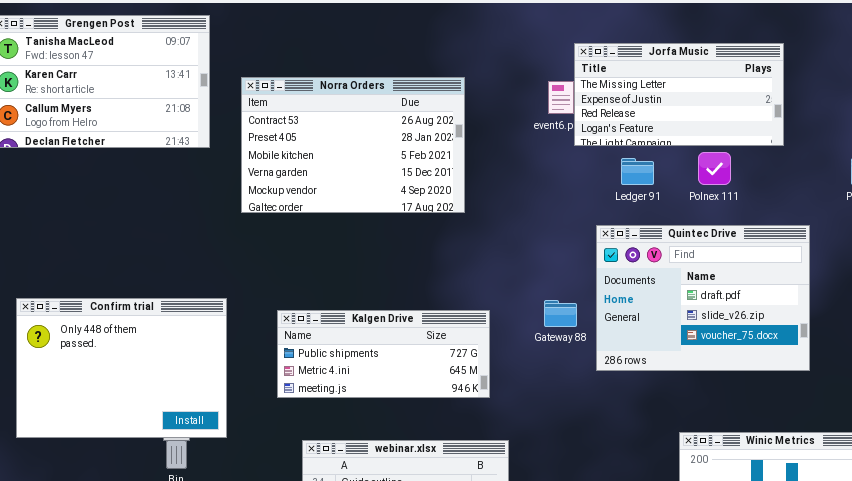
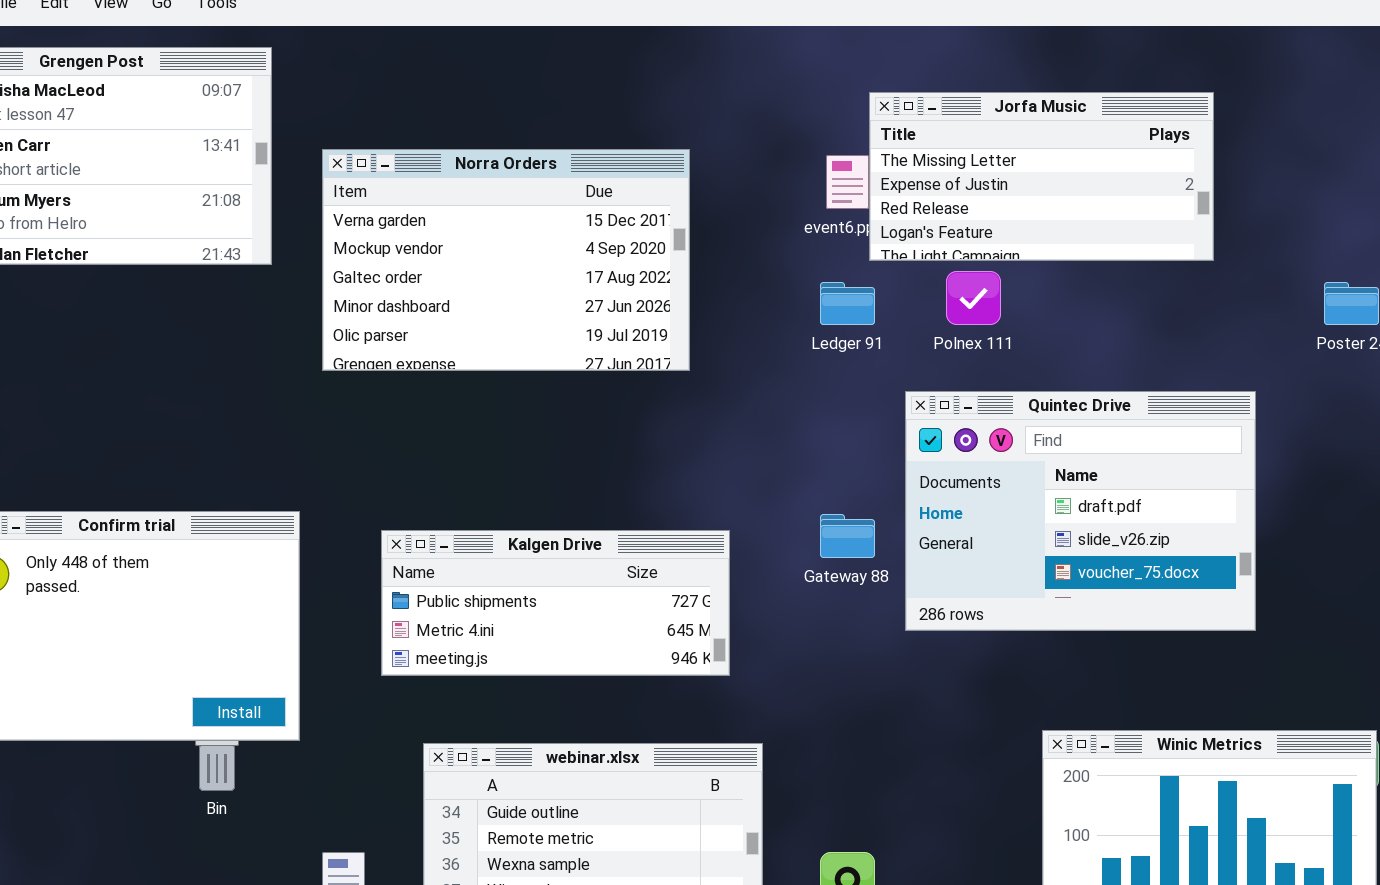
Norra Orders: [241,77,465,213] -> [322,149,690,371], scrolled down 3 rows
Polnex 111: [698,152,731,185] -> [946,271,1001,325], moved
Ledger 91: [621,158,654,185] -> [820,282,875,325], moved

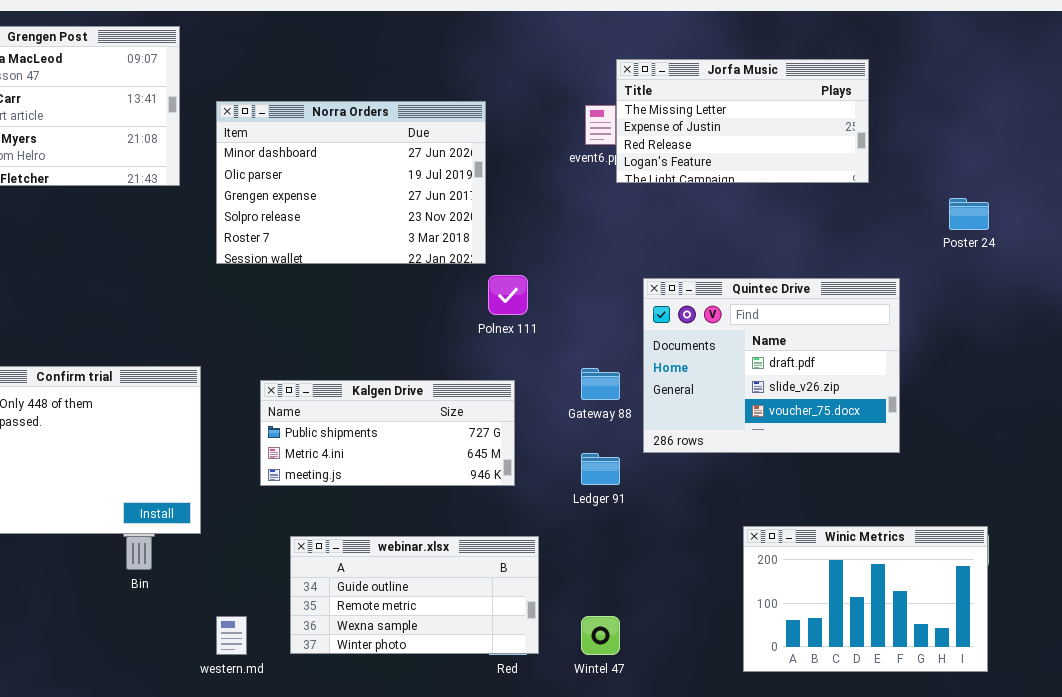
Norra Orders: [322,149,690,371] -> [216,101,486,264], scrolled down 3 rows
Polnex 111: [946,271,1001,325] -> [488,275,528,315], moved
Ledger 91: [820,282,875,325] -> [581,453,620,485], moved

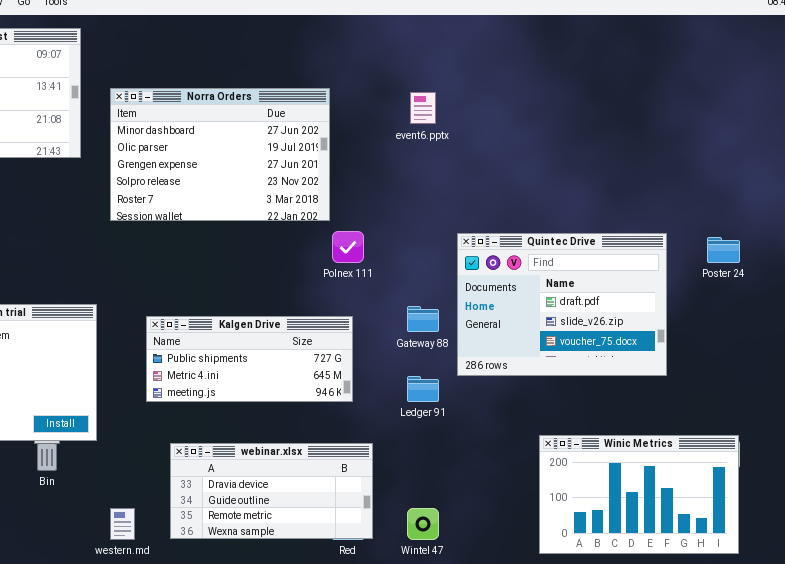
Jorfa Music: [616,59,869,183] -> none, closed
Poster 24: [949,198,989,230] -> [707,237,740,263], moved
webinar.xlsx: [290,536,539,654] -> [170,443,373,539], scrolled up 1 row

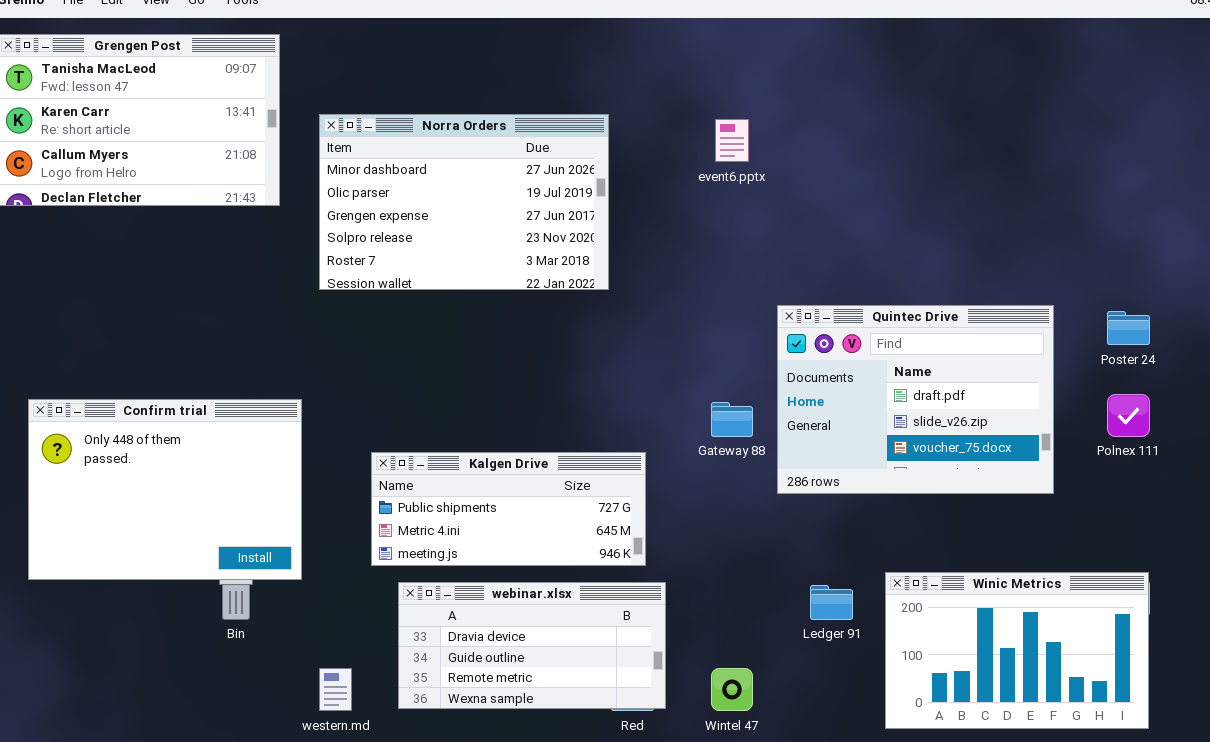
Polnex 111: [332,231,364,263] -> [1107,394,1150,437], moved
Kalgen Drive: [146,316,353,402] -> [371,452,646,566], moved
Ledger 91: [407,376,439,402] -> [810,585,853,620], moved

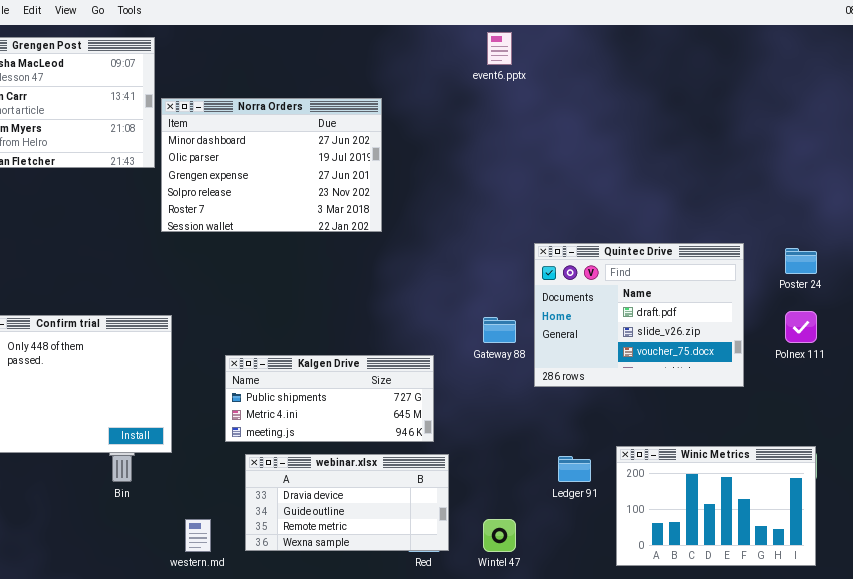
Norra Orders: [319,114,609,290] -> [161,98,382,232], moved
event6.pptx: [715,119,749,162] -> [487,32,512,65], moved

